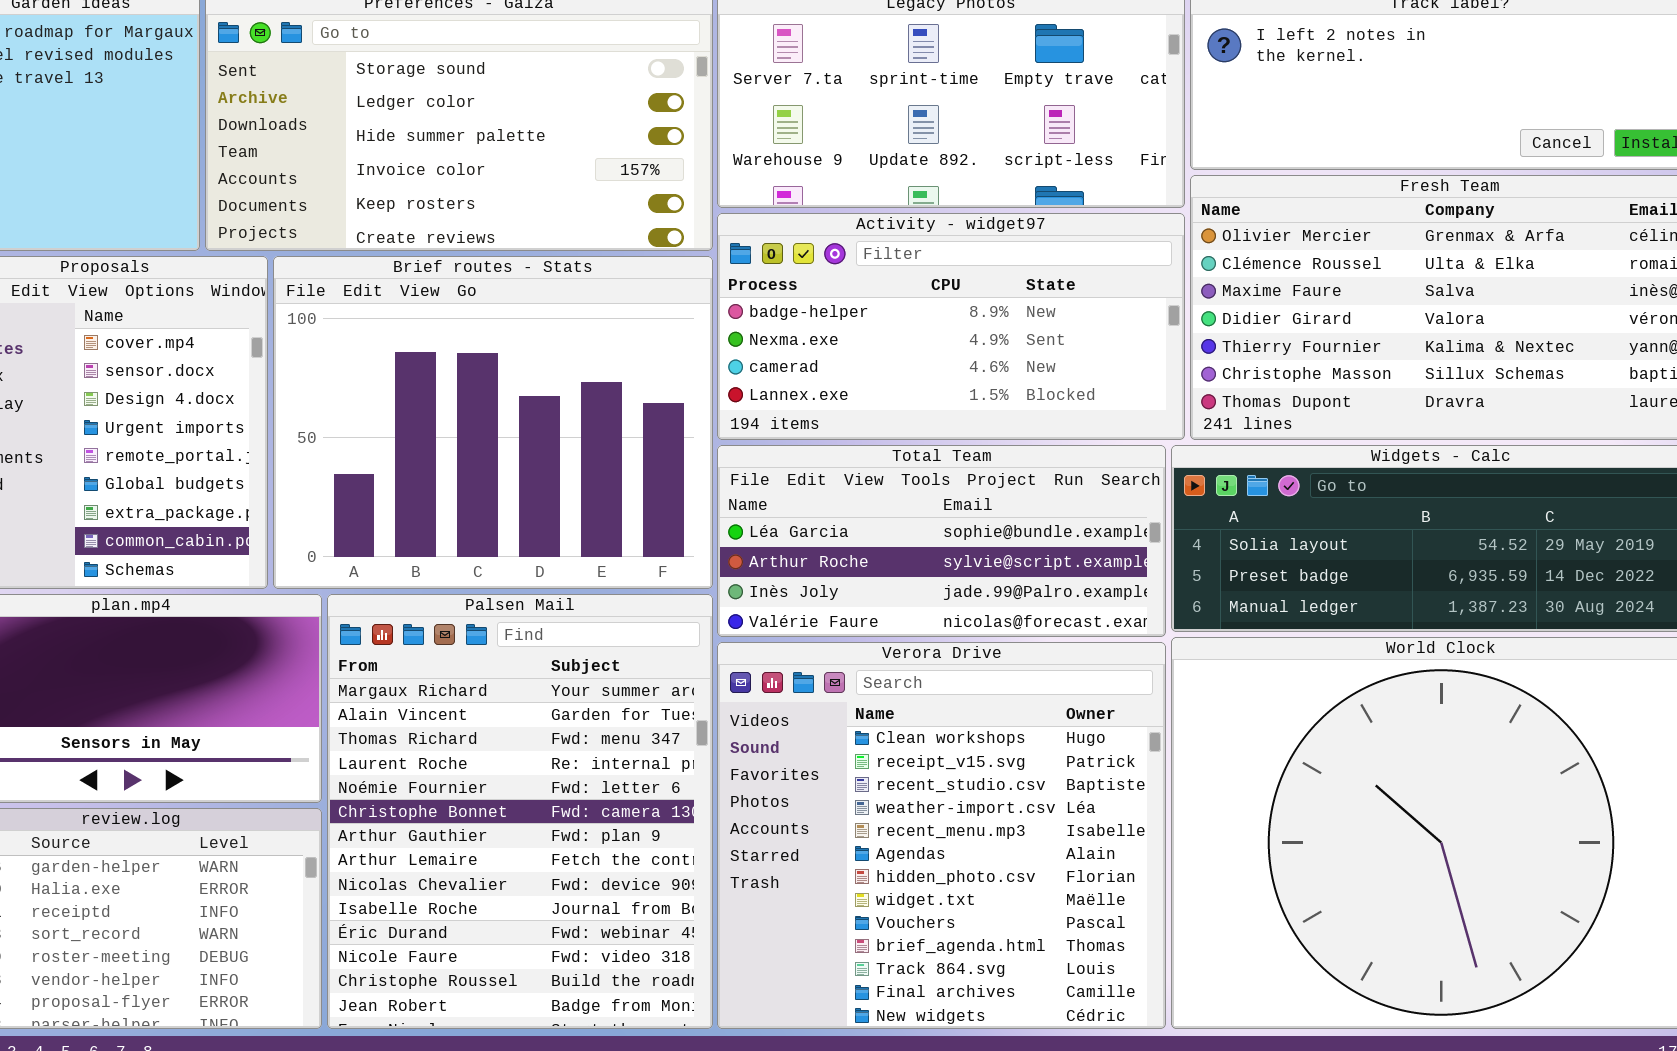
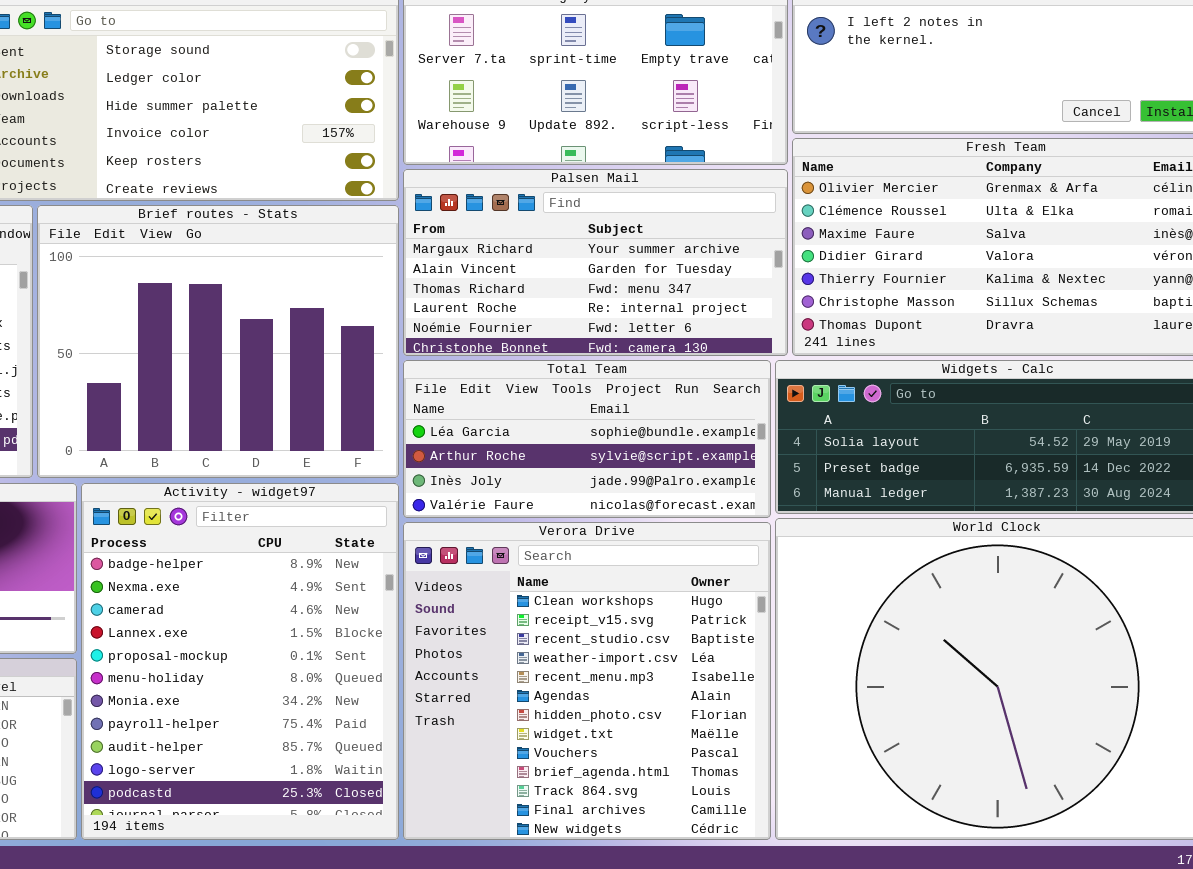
Activity - widget97: [717,213,1185,440] -> [81,483,399,840], moved, resized
Palsen Mail: [327,594,713,1029] -> [403,169,788,356], moved, resized

